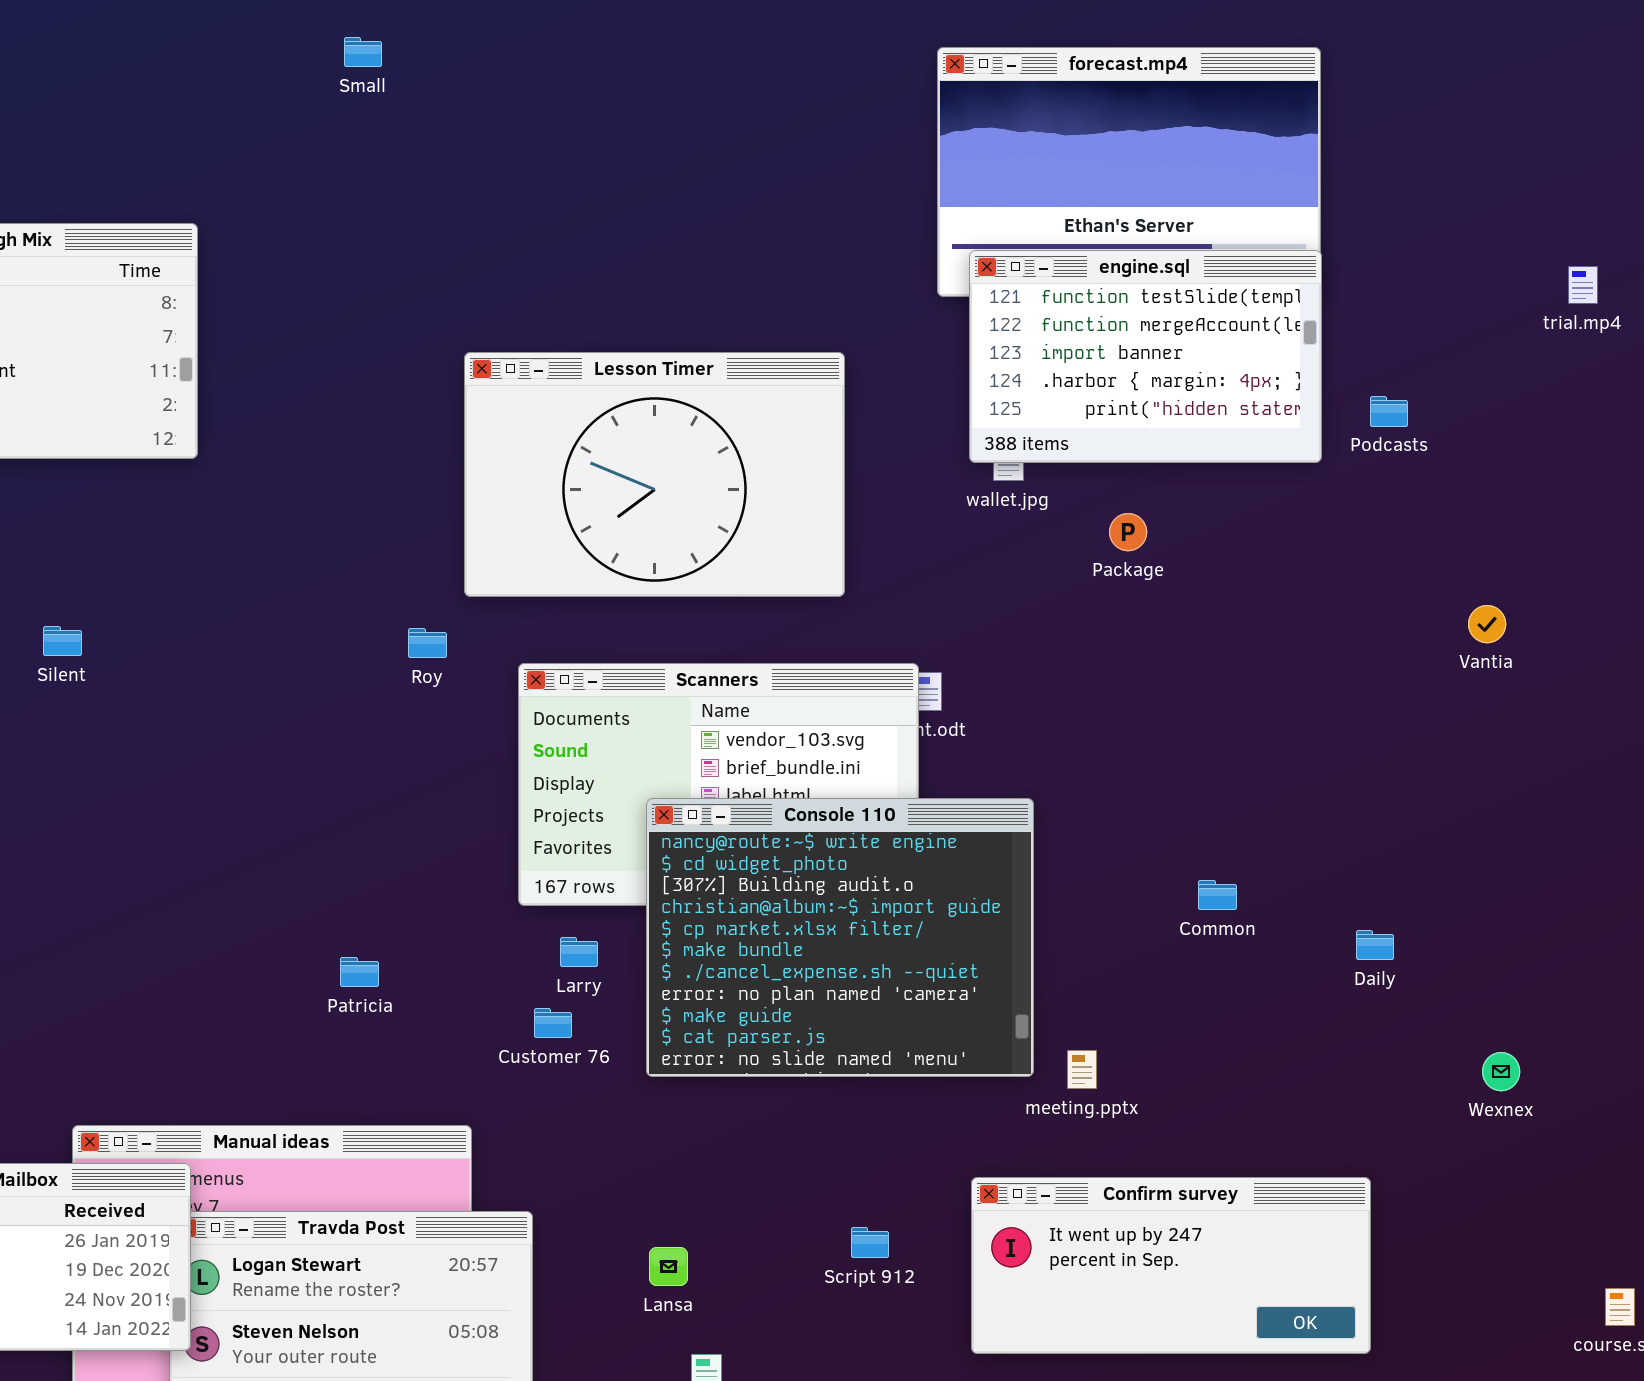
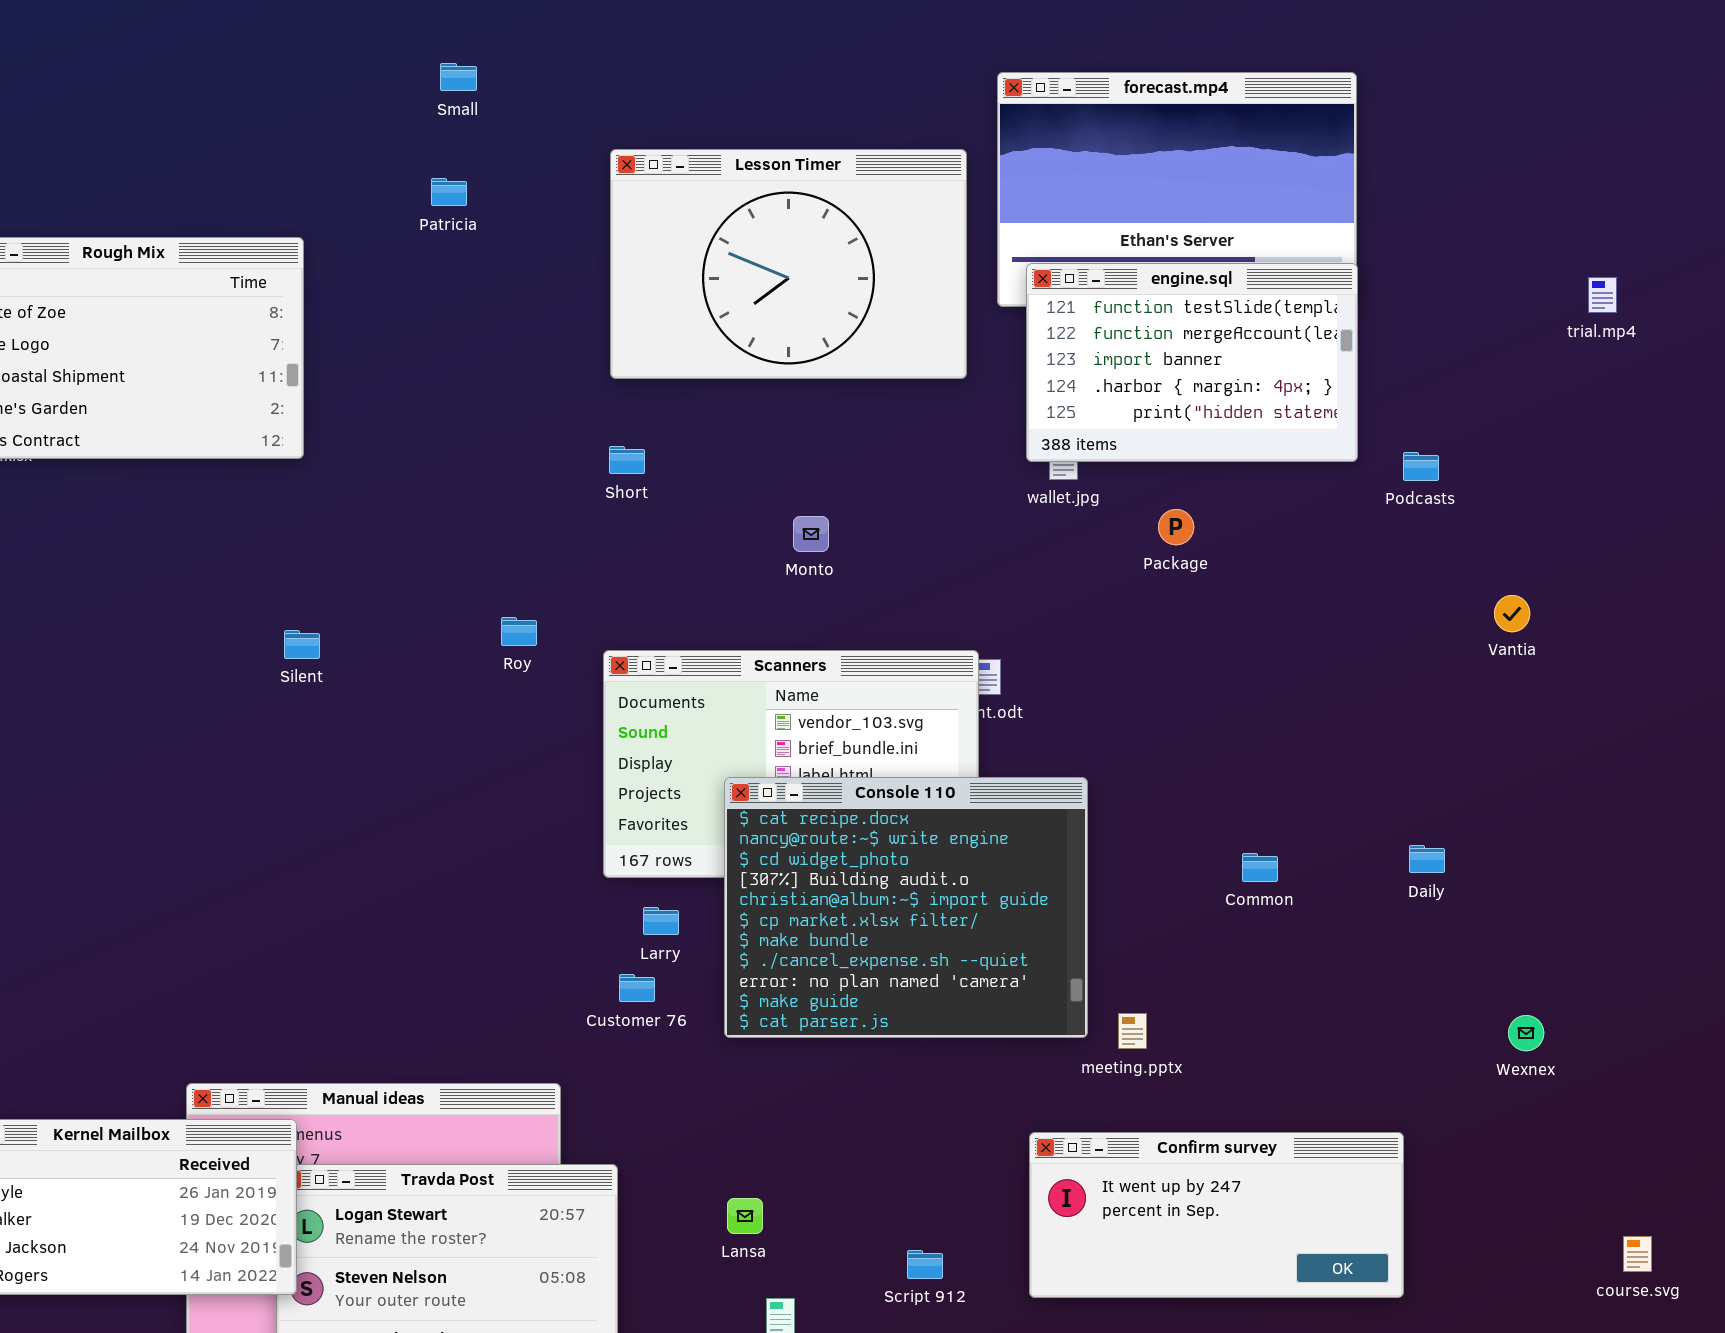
Lesson Timer: [464,352,845,597] -> [610,149,967,379], moved
Podcasts: [1370,396,1408,427] -> [1403,452,1439,481], moved
Silent: [43,626,82,656] -> [284,630,320,659], moved
Console 110: [646,798,1034,1077] -> [724,777,1088,1038], scrolled up 1 row
Daily: [1356,930,1394,960] -> [1409,845,1445,873], moved
Patricia: [340,957,379,987] -> [431,178,467,206], moved
Script 912: [851,1227,889,1258] -> [907,1250,943,1279], moved

